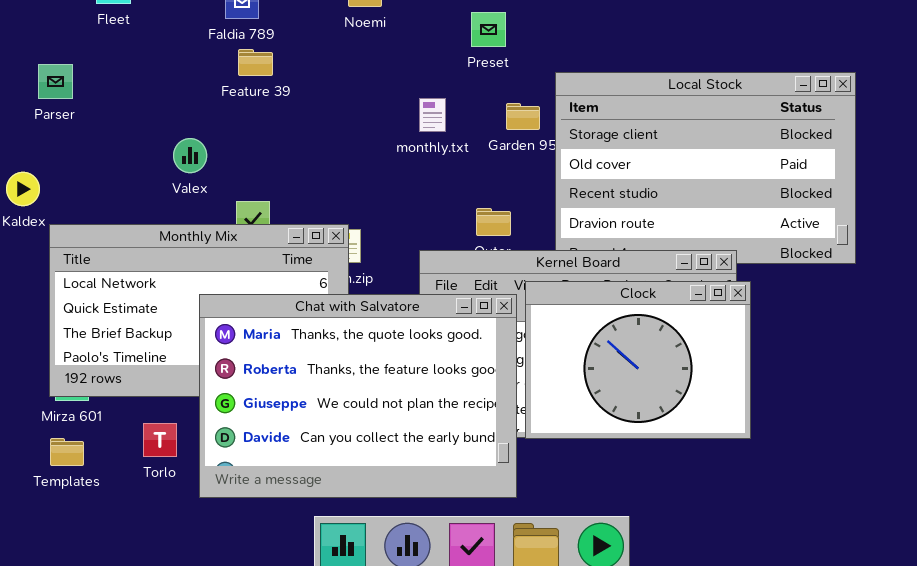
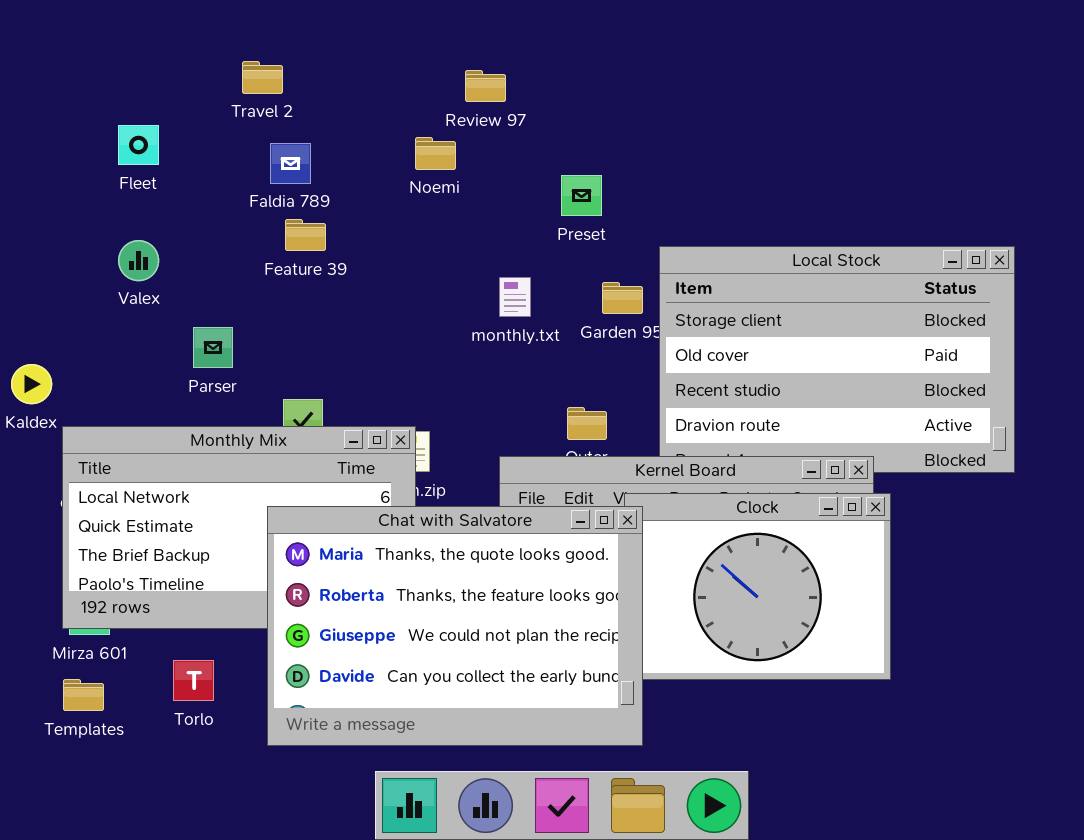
Parser: [38,64,73,99] -> [193,327,233,368], moved
Valex: [173,138,207,173] -> [118,240,159,281], moved
Chat with Salvatore: [199,294,517,498] -> [267,506,643,746], moved

